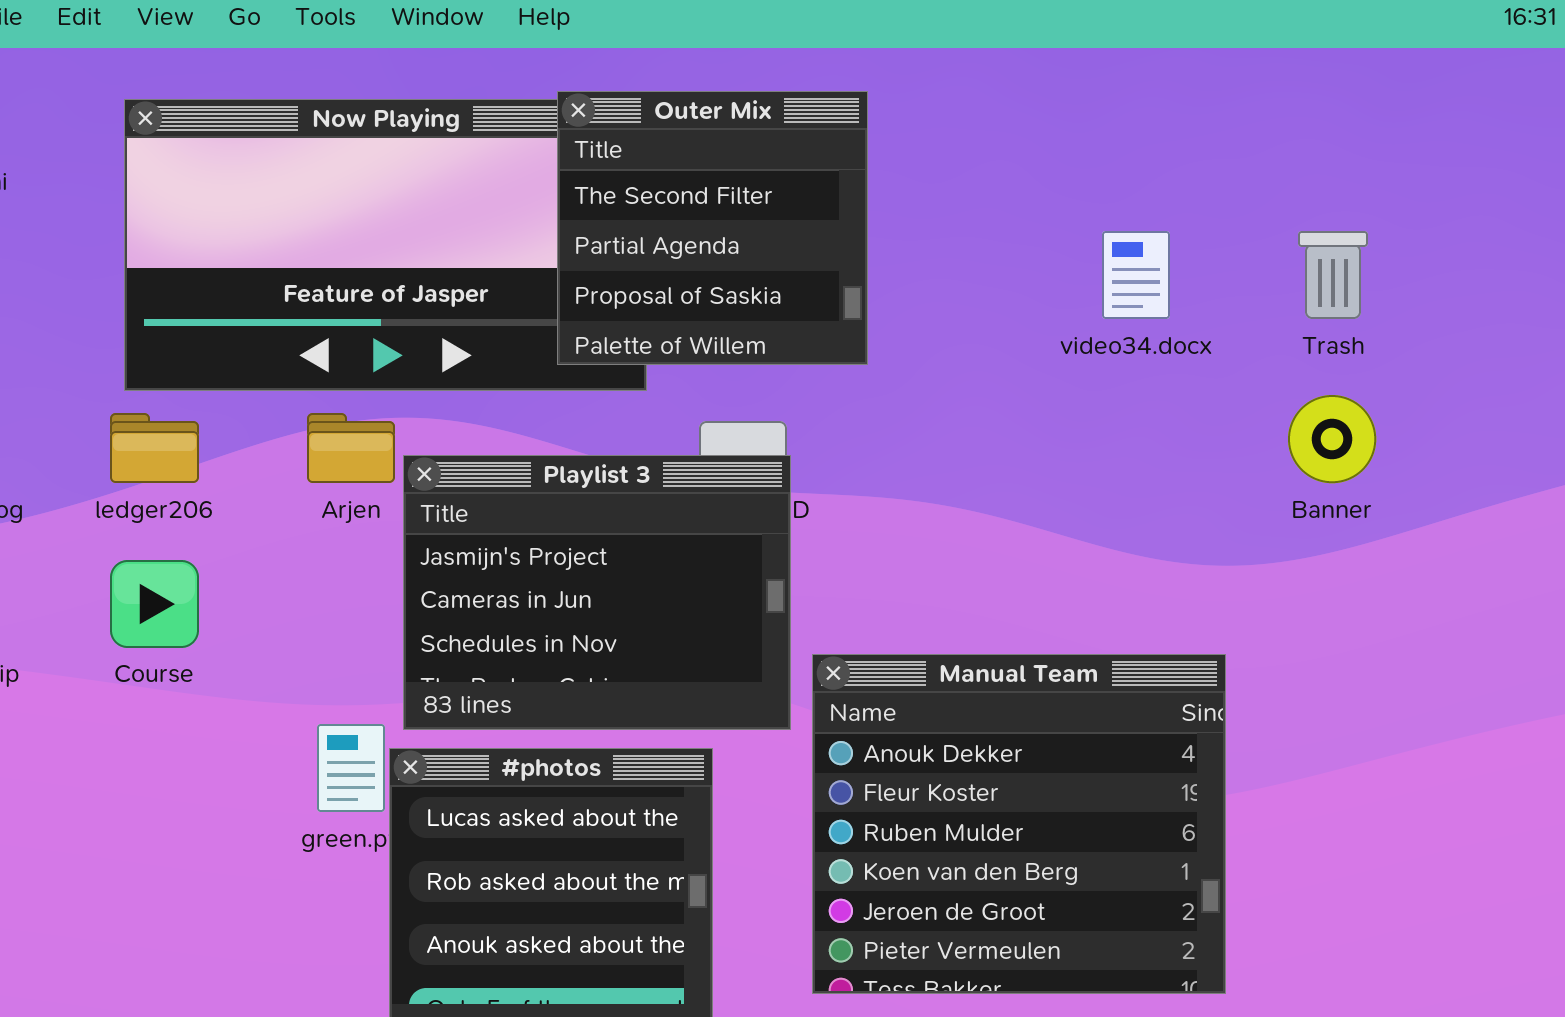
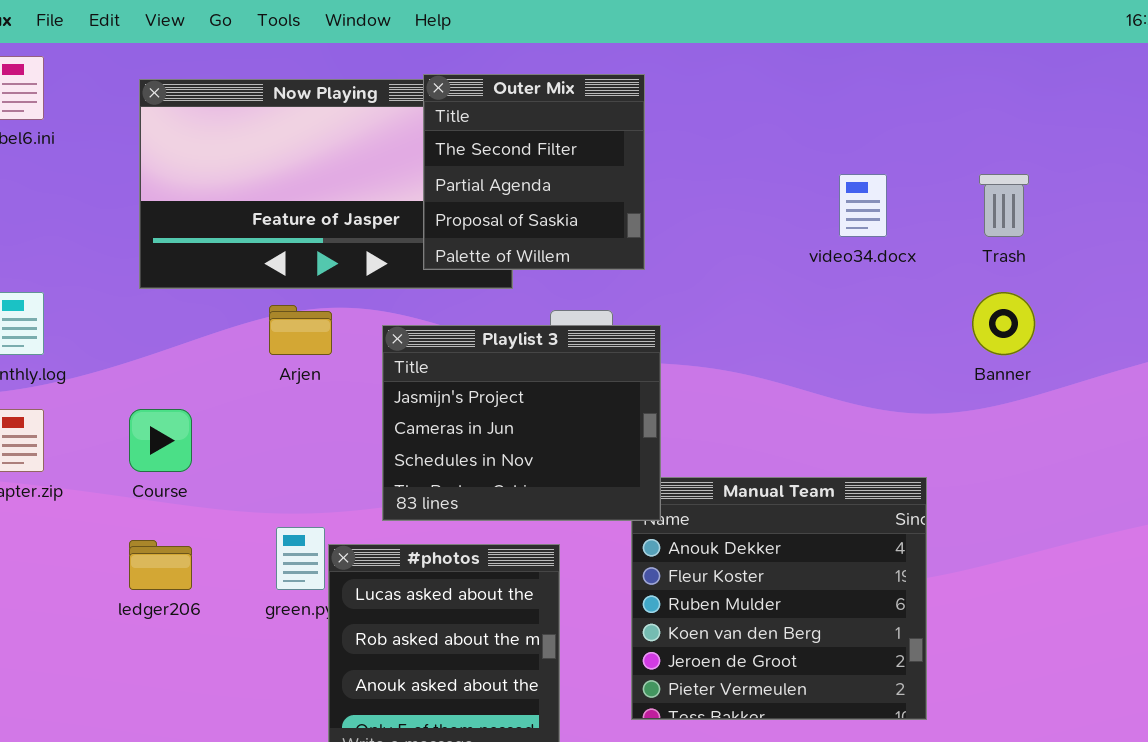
Outer Mix: [557,91,868,365] -> [423,74,645,270], moved
ledger206: [110,413,199,483] -> [129,540,192,590], moved
Playlist 3: [403,455,791,730] -> [382,325,661,521], moved

